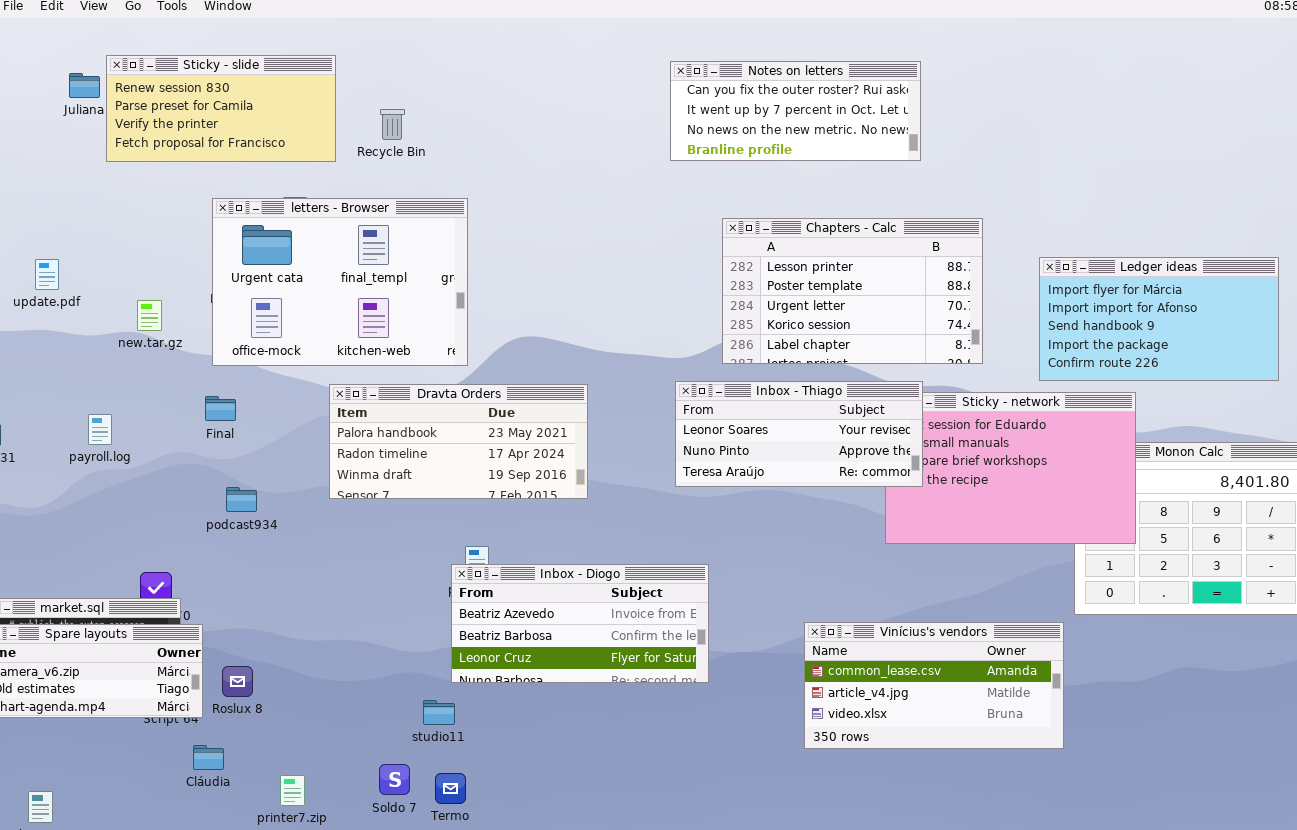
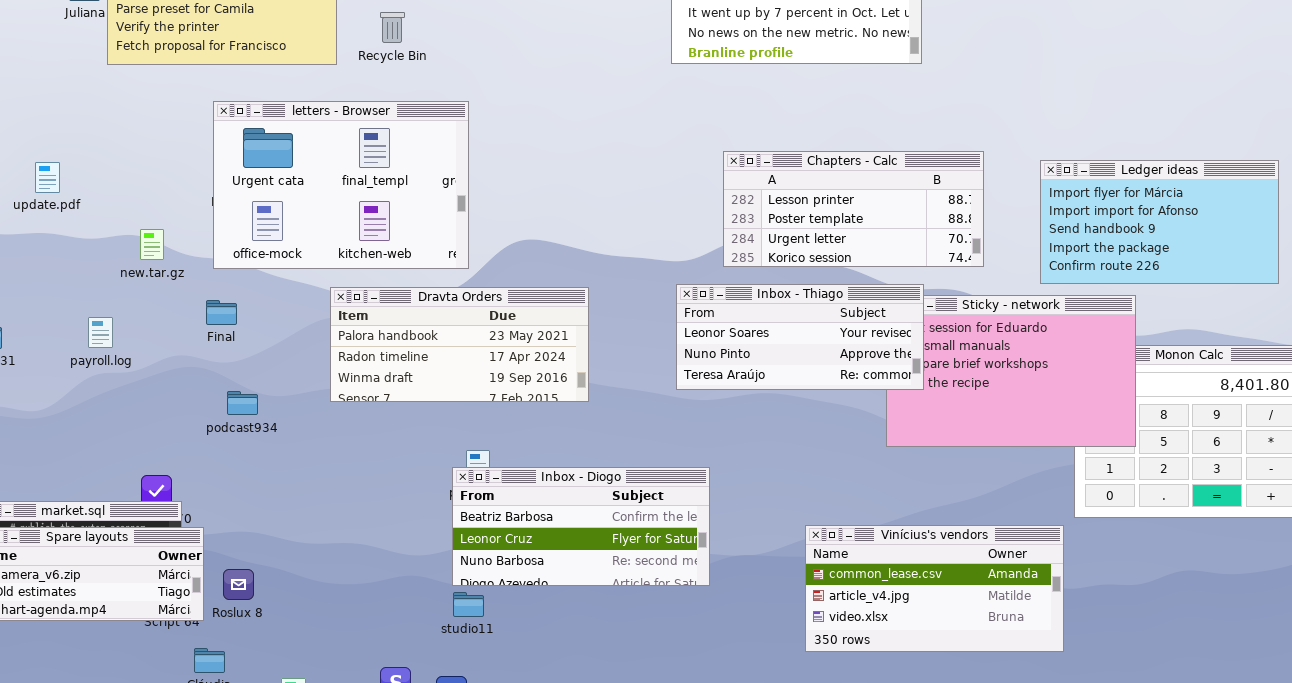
Chapters - Calc: [722,218,983,364] -> [723,151,984,267], resized
new.tar.gz: [137,300,162,331] -> [140,229,164,260], moved
Inbox - Diogo: [451,564,709,683] -> [452,467,710,586], scrolled down 1 row
studio11: [423,700,455,725] -> [453,592,484,617], moved

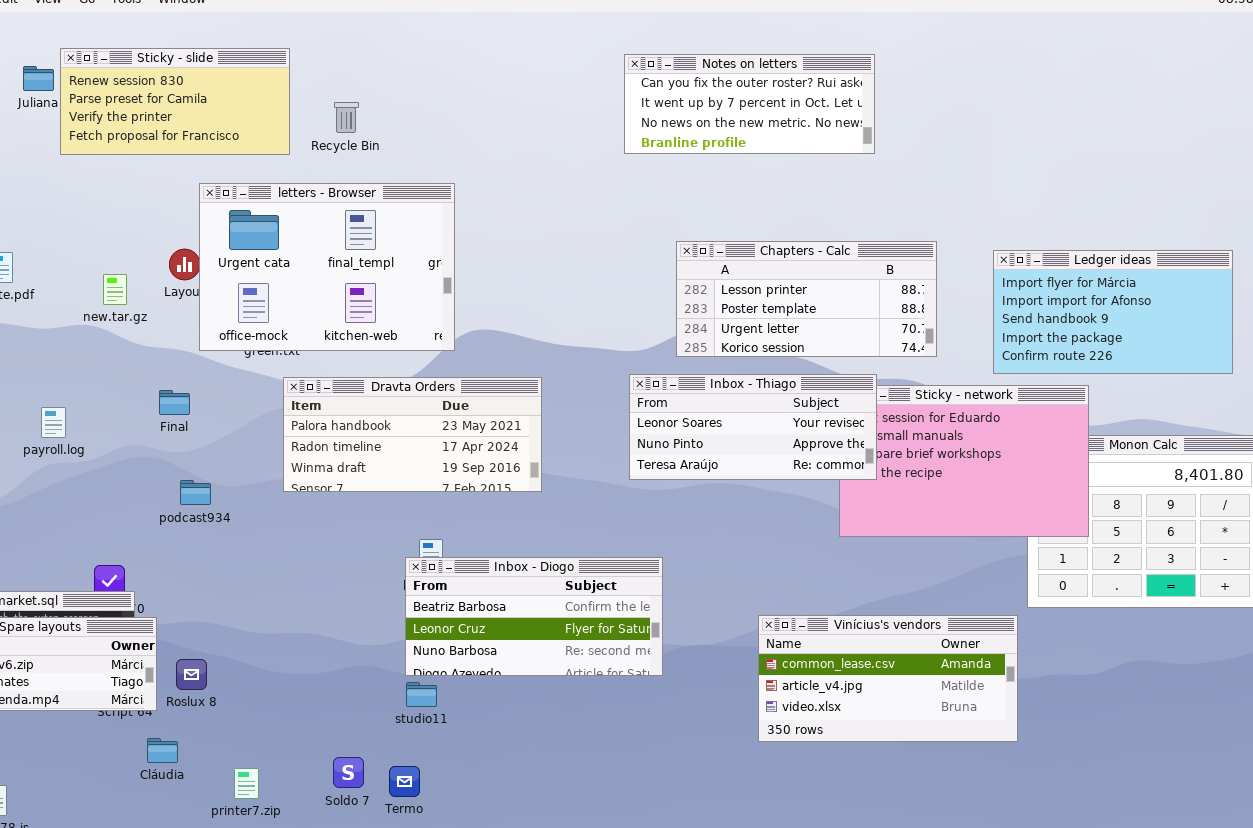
letters - Browser: [213,101,469,269] -> [199,183,455,351], moved
new.tar.gz: [140,229,164,260] -> [103,274,127,305], moved

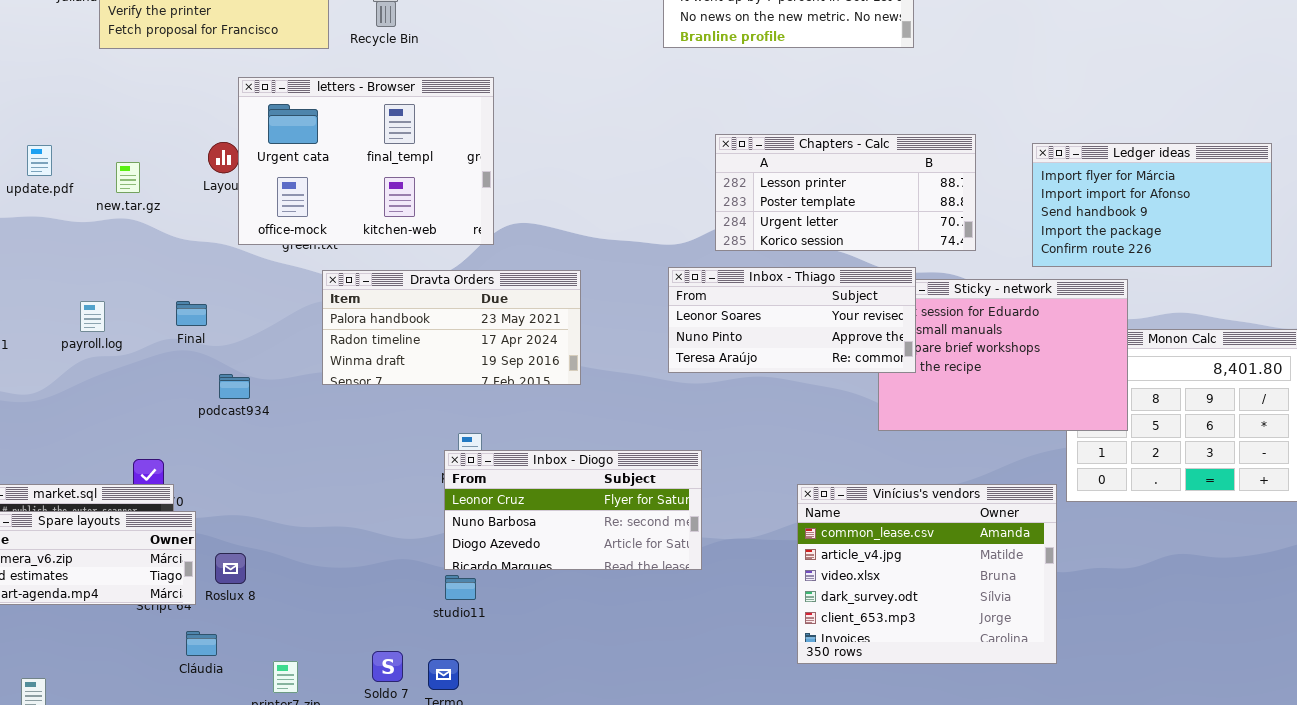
new.tar.gz: [103,274,127,305] -> [116,162,140,193], moved
Final: [159,390,190,415] -> [176,301,207,326], moved
Inbox - Diogo: [405,557,663,676] -> [444,450,702,570], scrolled down 1 row
Vinícius's vendors: [758,615,1018,742] -> [797,484,1057,664], moved, resized

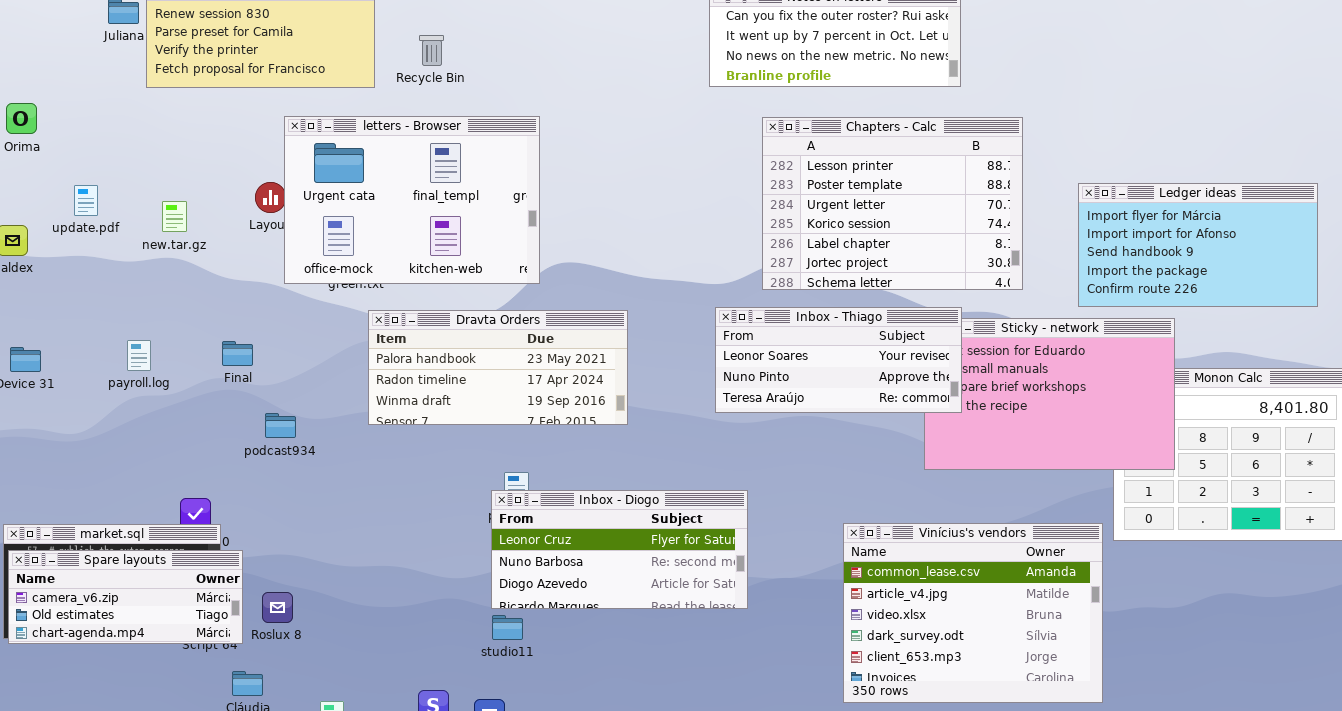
Chapters - Calc: [715,134,976,251] -> [762,117,1023,290], resized

